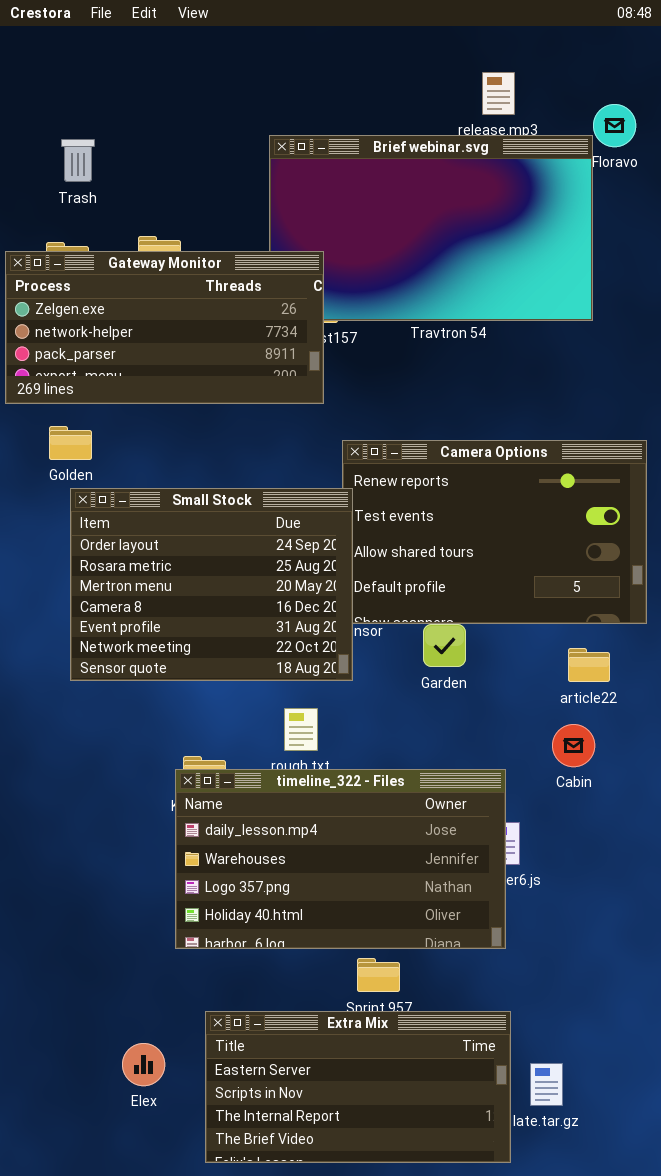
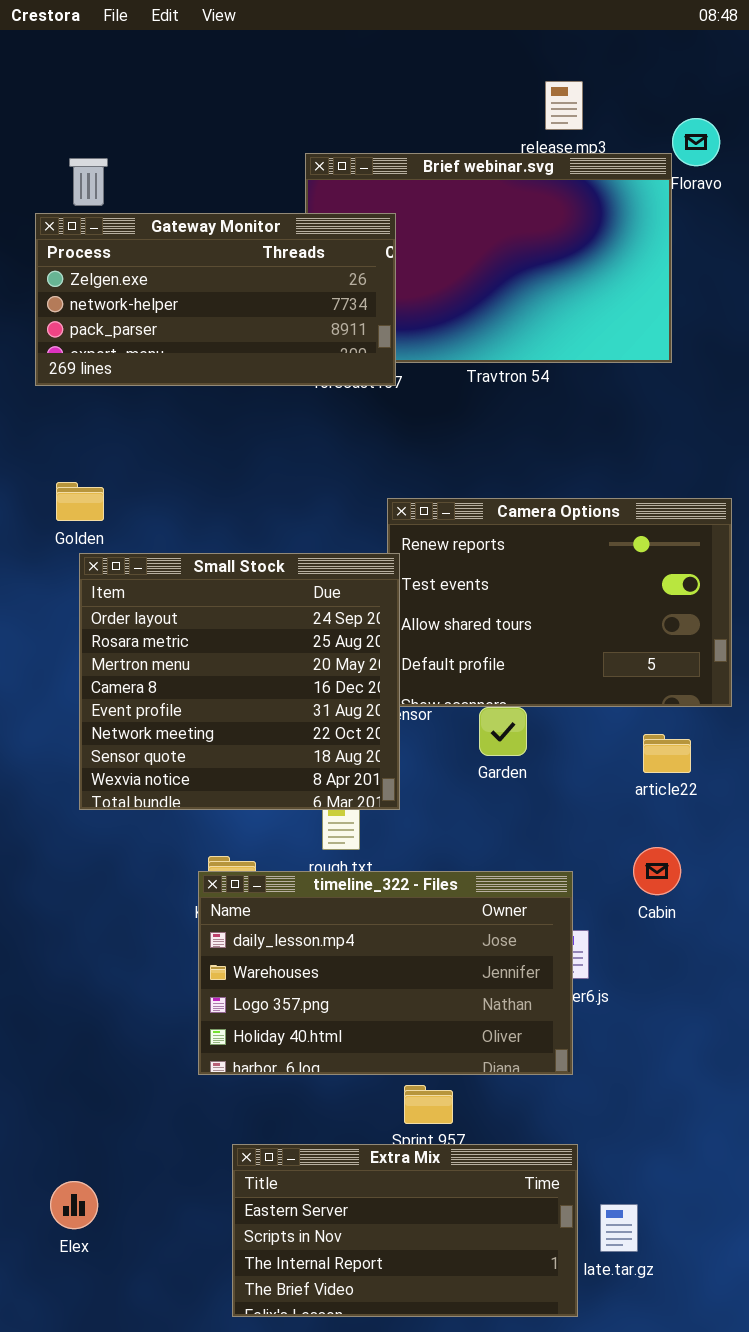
Gateway Monitor: [5,251,324,404] -> [35,213,396,386], moved
Small Stock: [70,488,353,681] -> [79,553,400,810], resized
Cabin: [552,724,595,767] -> [633,847,681,895], moved
Elex: [122,1043,165,1086] -> [50,1181,98,1229], moved

